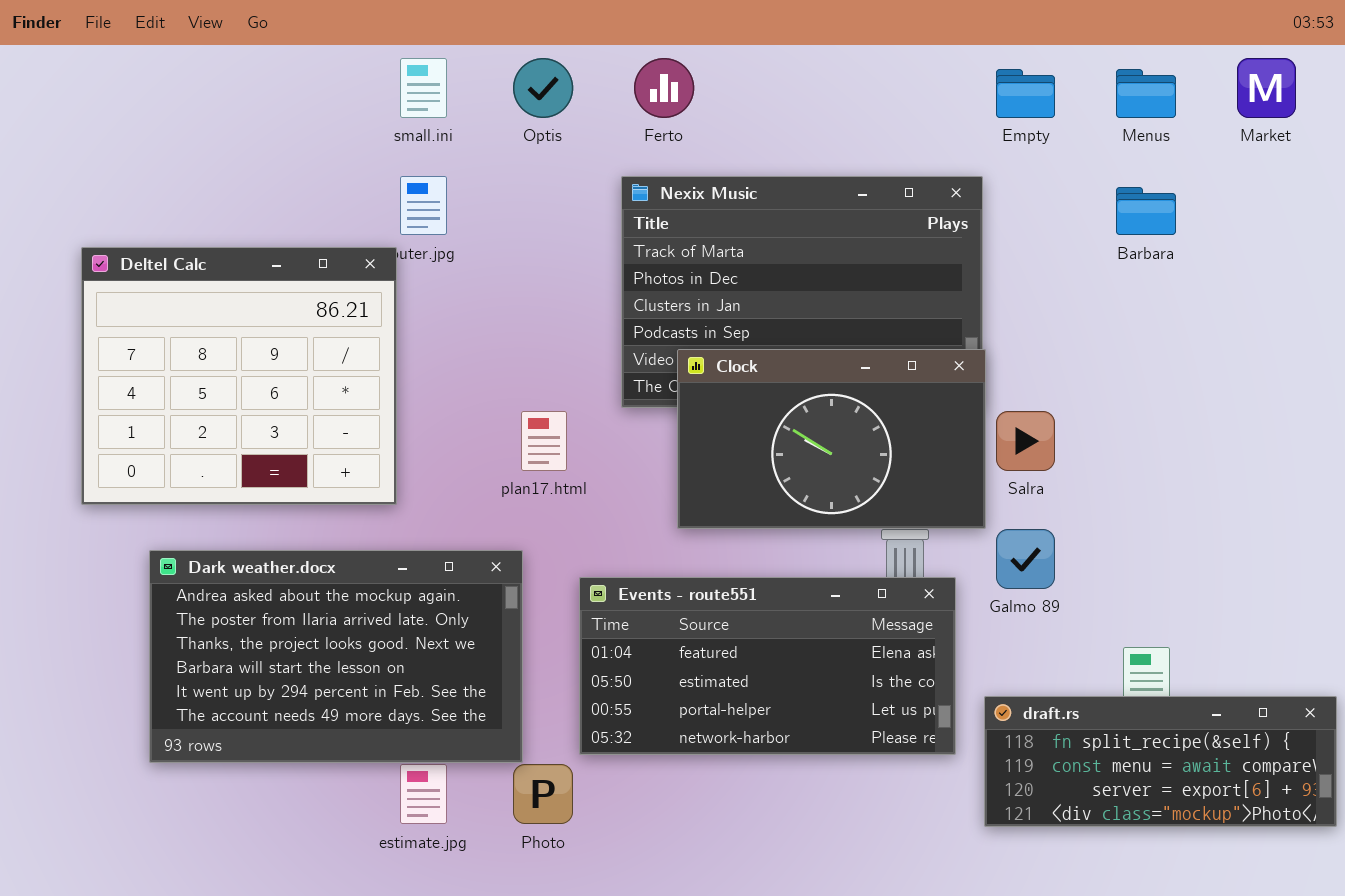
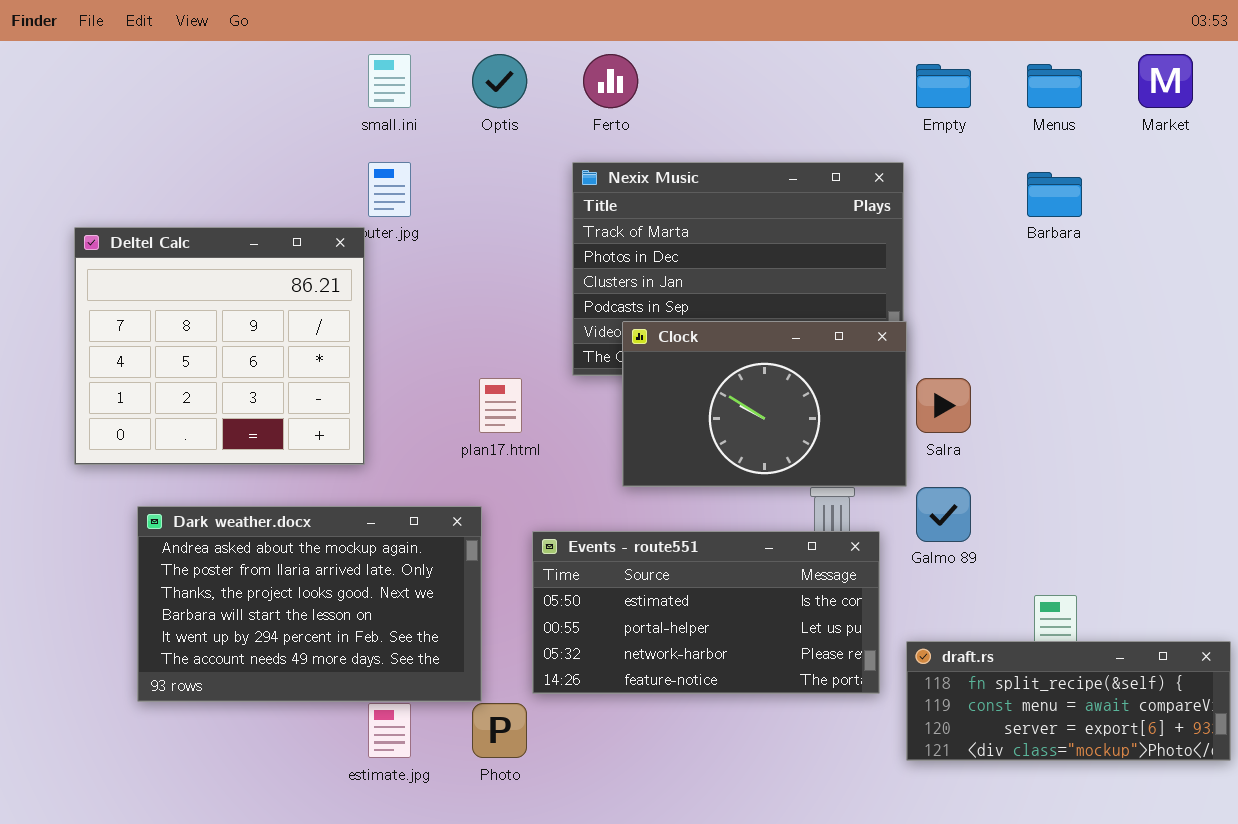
Events - route551: [579,577,956,755] -> [532,531,880,694], scrolled down 1 row

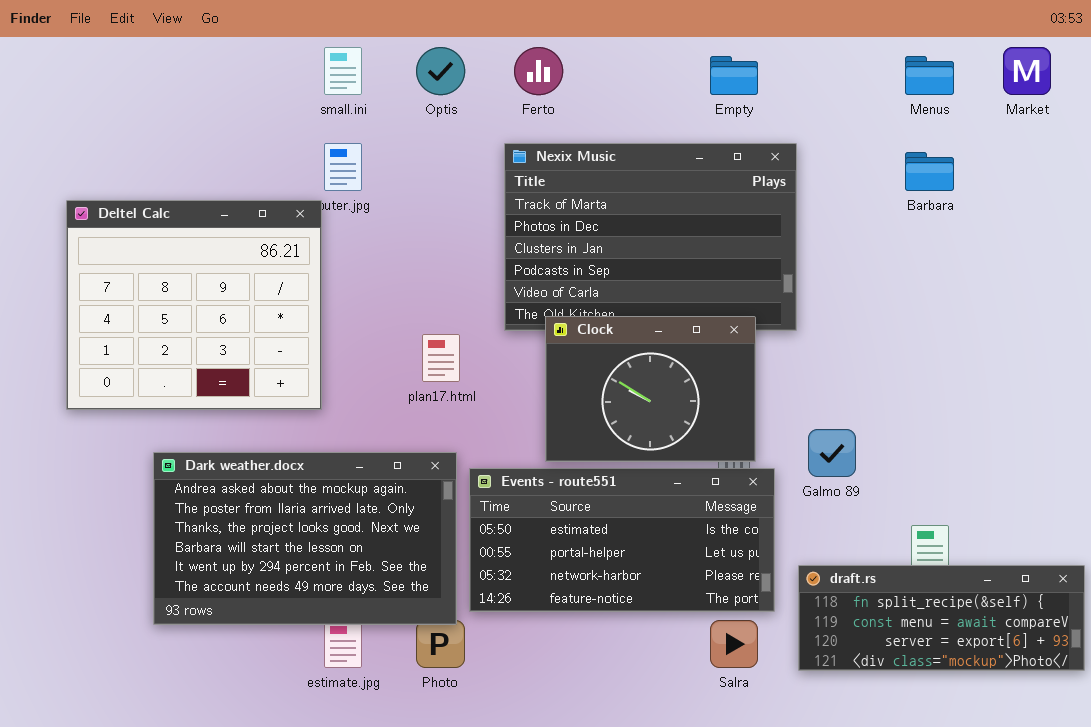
Empty: [916,64,971,108] -> [710,56,758,95], moved
Clock: [622,321,907,487] -> [545,316,756,462], moved, resized
Salra: [916,378,971,433] -> [710,620,758,668], moved
Dark weather.docx: [137,506,482,702] -> [153,452,457,625], moved

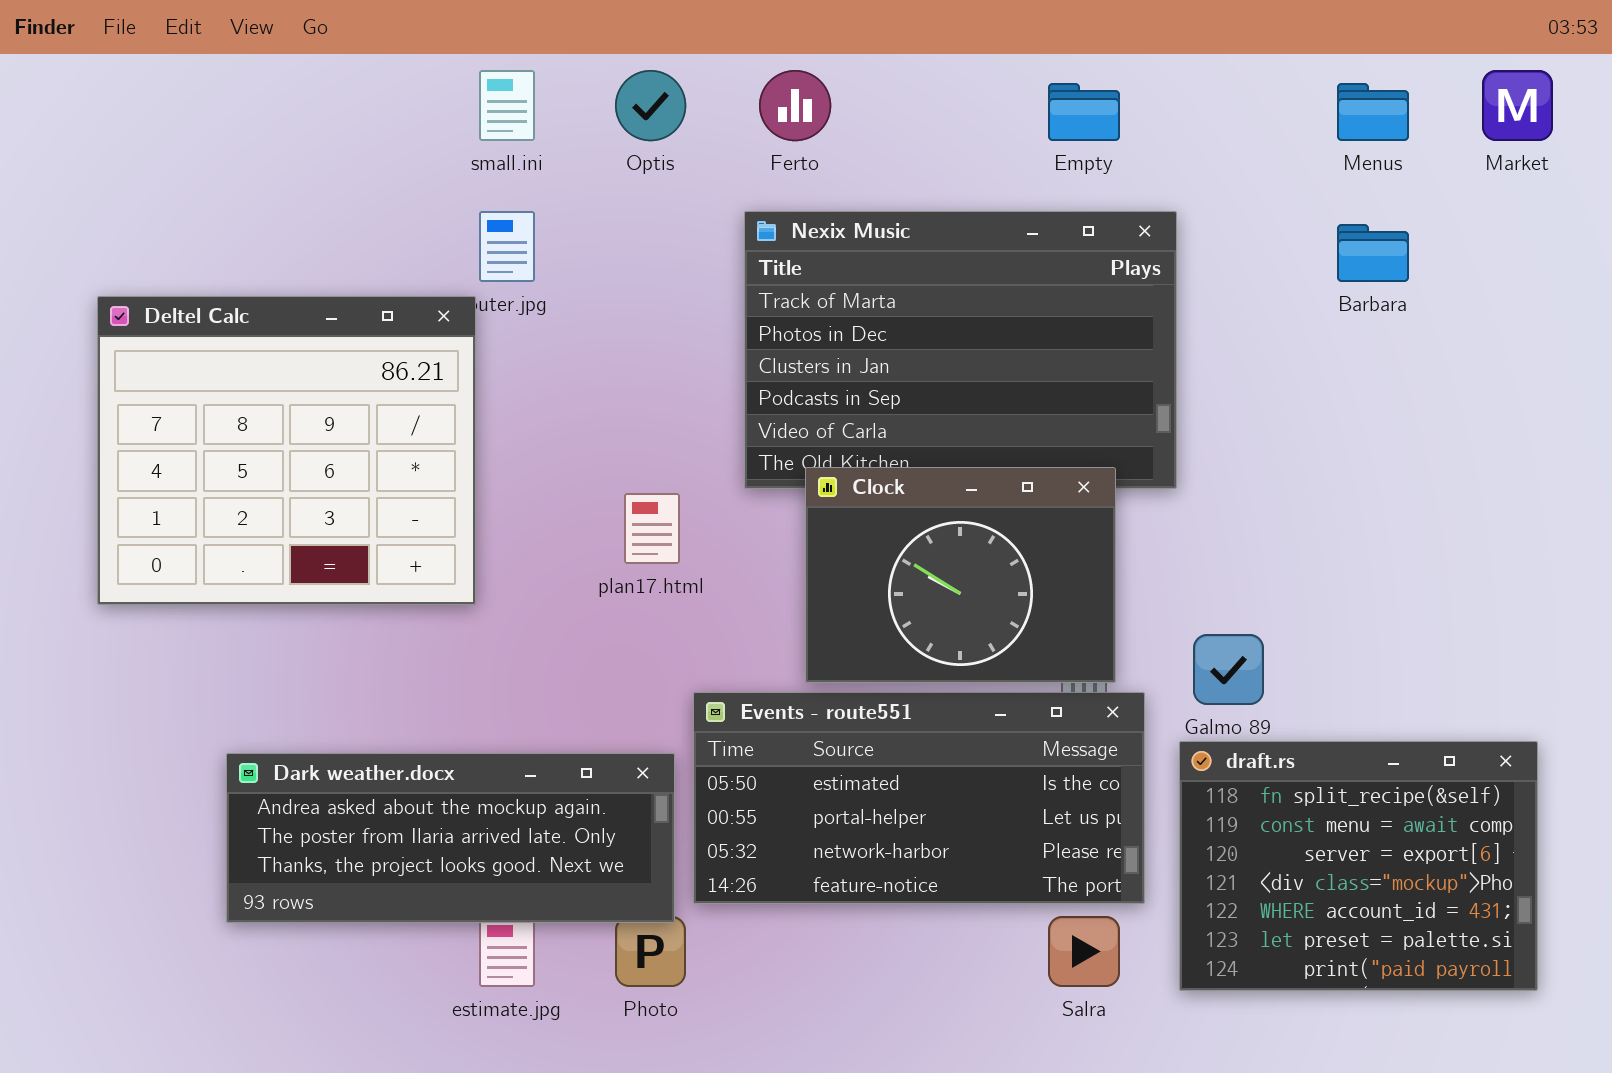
Dark weather.docx: [153,452,457,625] -> [226,753,675,923], resized
draft.rs: [798,565,1085,671] -> [1179,741,1538,991], resized

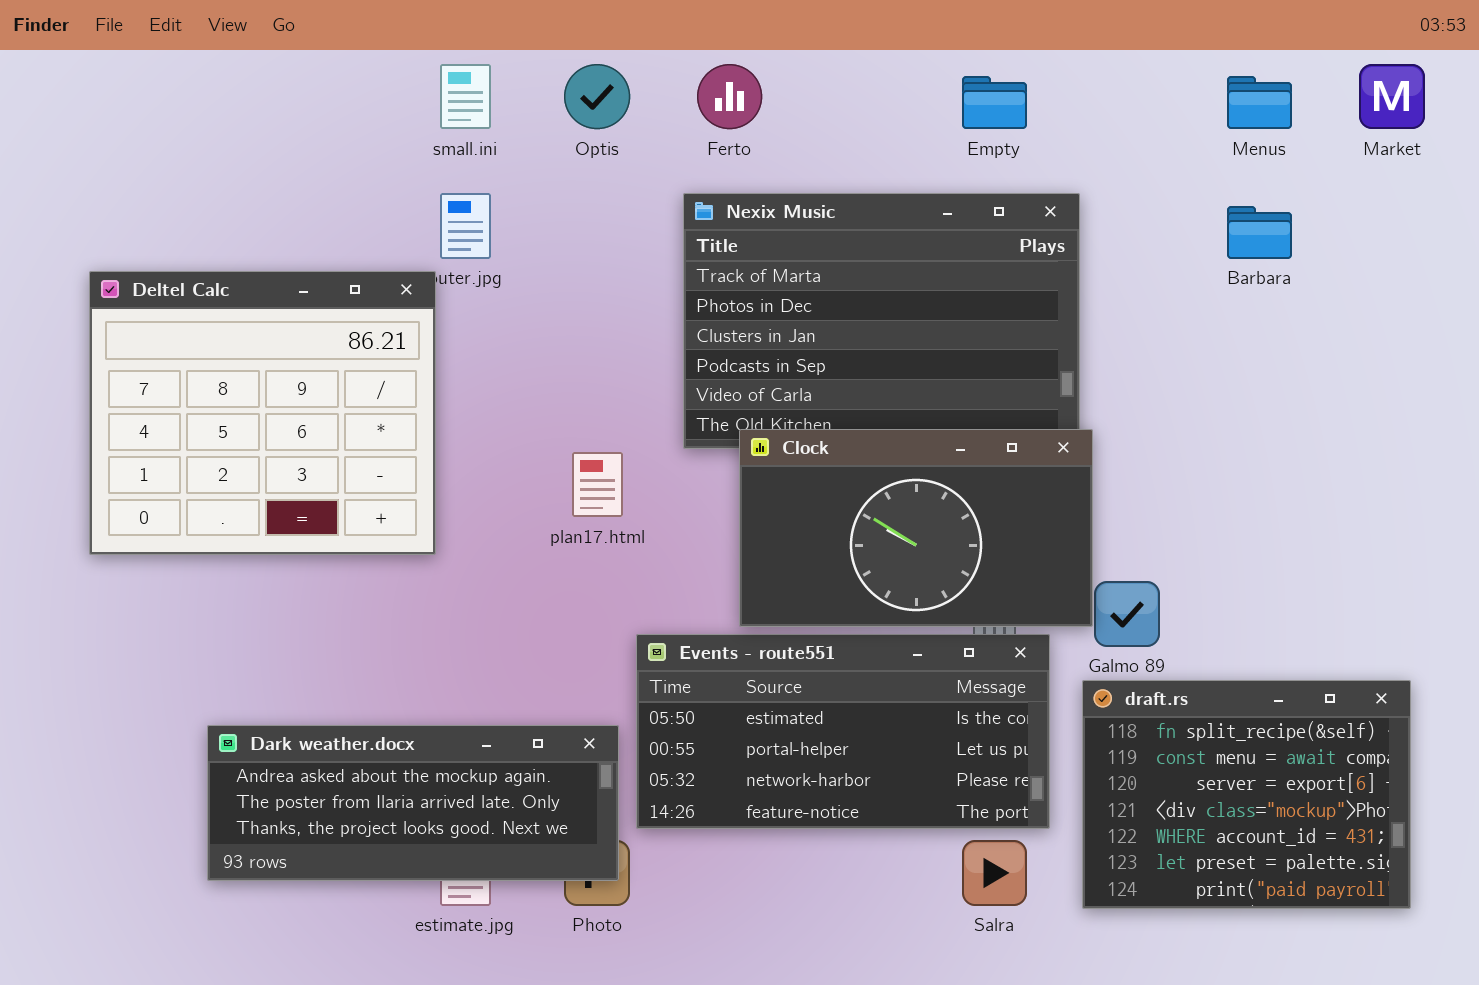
Clock: [805,467,1116,683] -> [739,429,1093,627], resized
Dark weather.docx: [226,753,675,923] -> [207,725,619,881], moved

